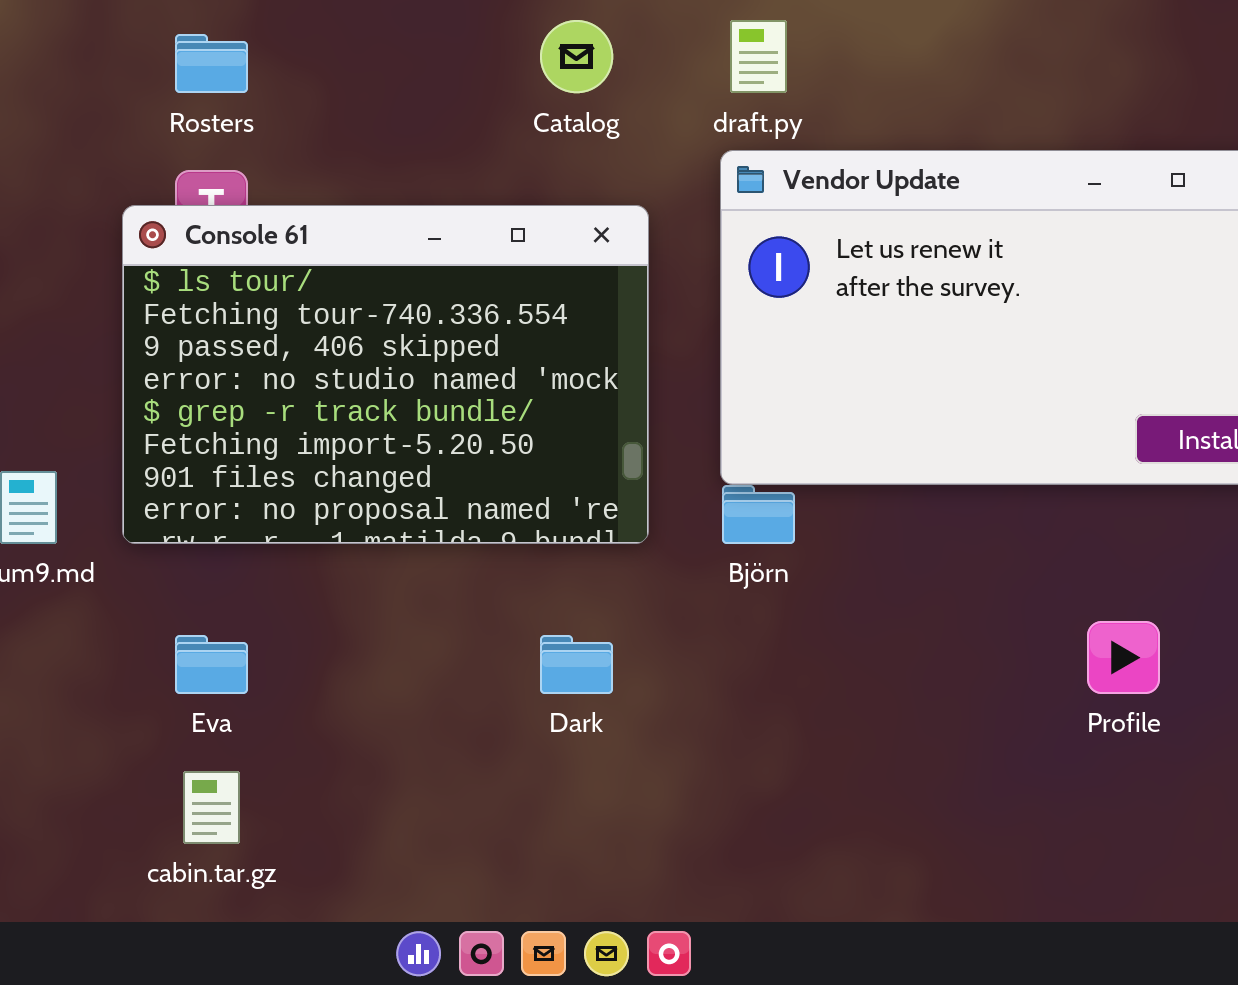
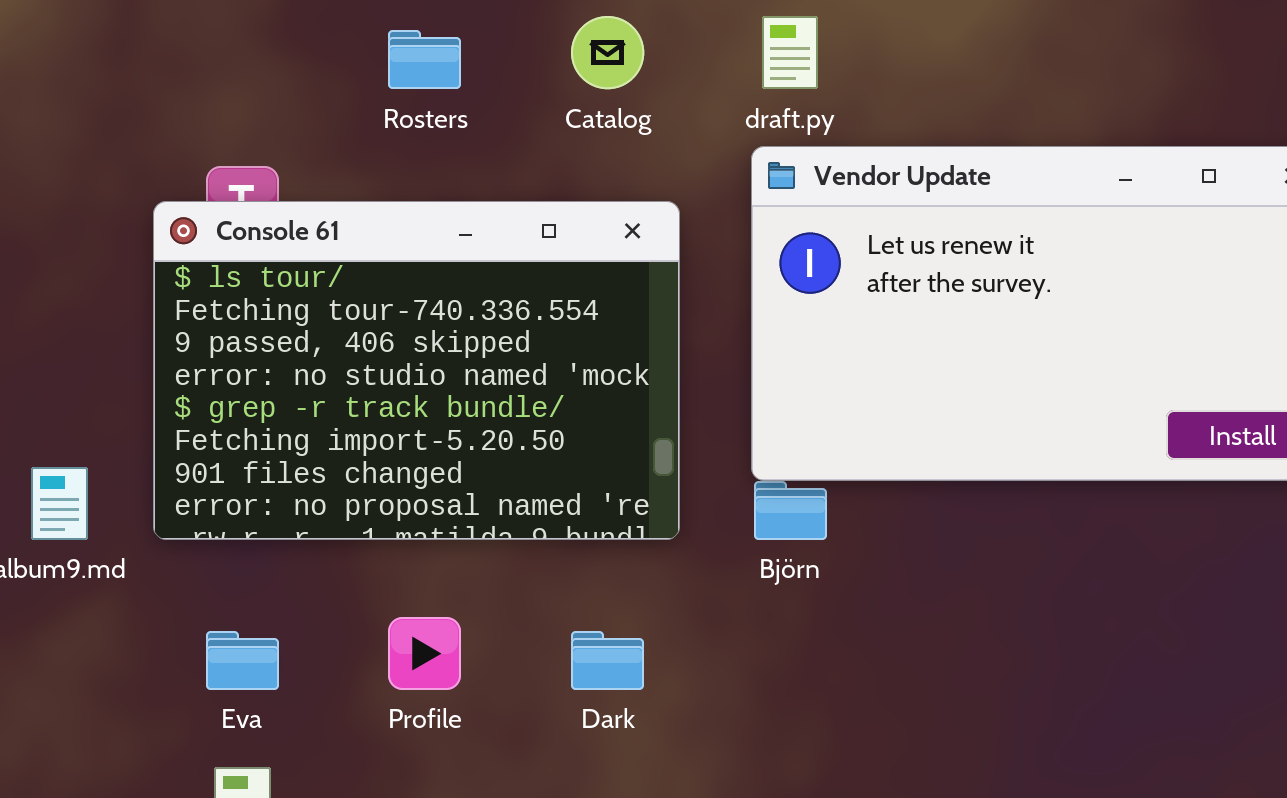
Rosters: [175,34,248,93] -> [388,30,461,89], moved
Profile: [1087,621,1160,694] -> [388,617,461,690], moved

